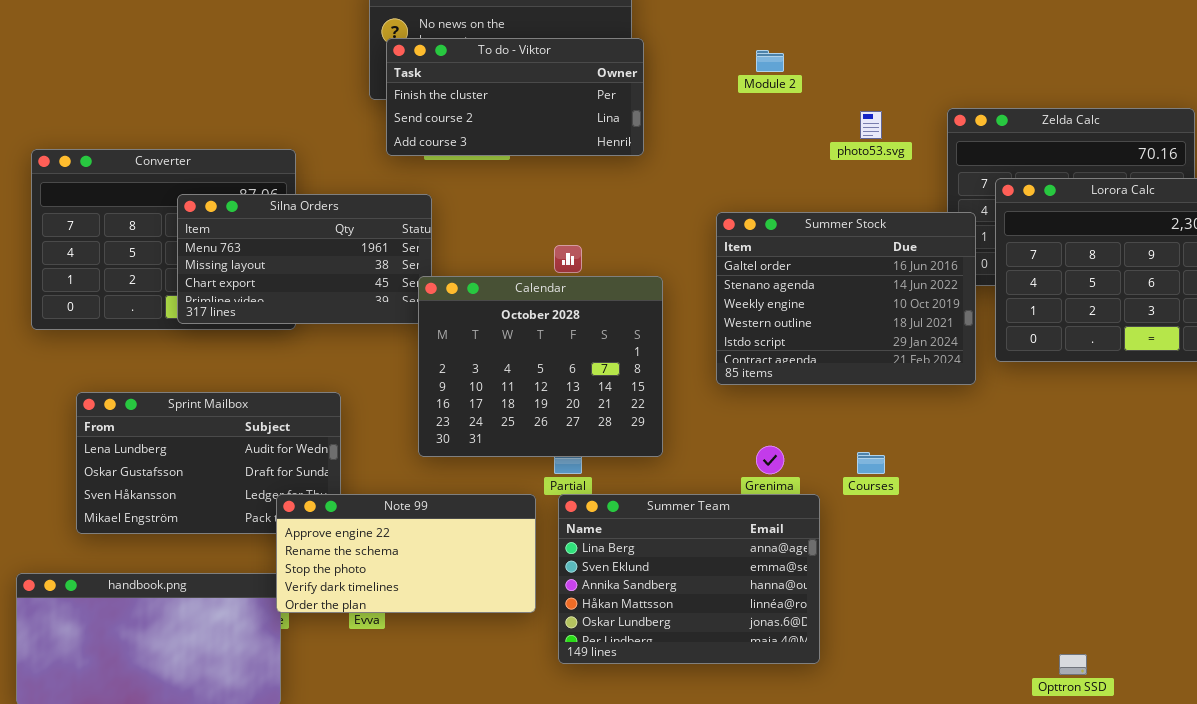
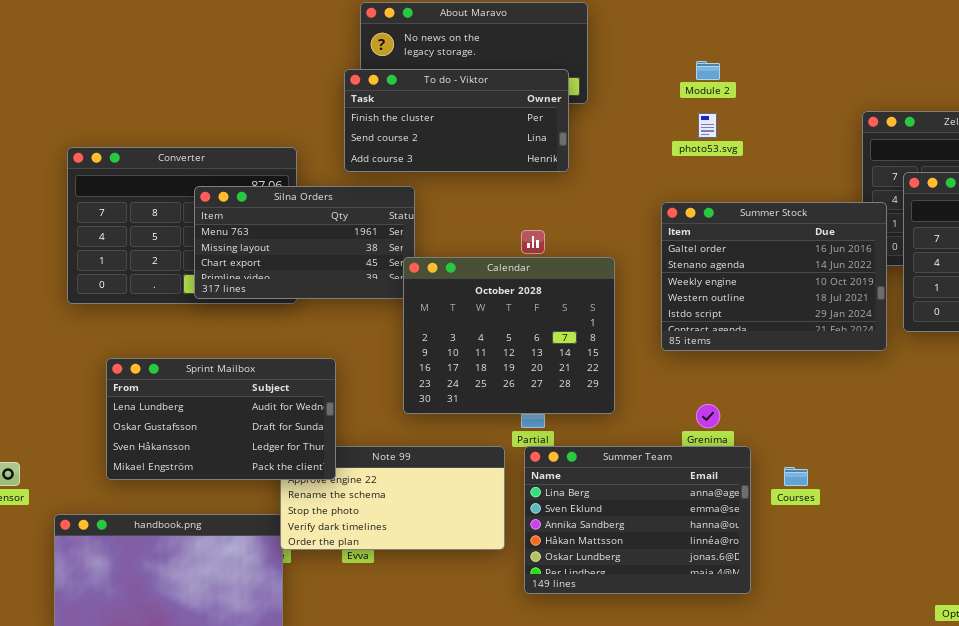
To do - Viktor: [386,38,644,156] -> [344,69,569,172], moved
photo53.svg: [860,111,882,139] -> [698,113,717,138], moved
Sprint Mailbox: [76,392,341,534] -> [106,358,336,480], raised
Courses: [857,452,885,474] -> [784,467,808,486], moved

